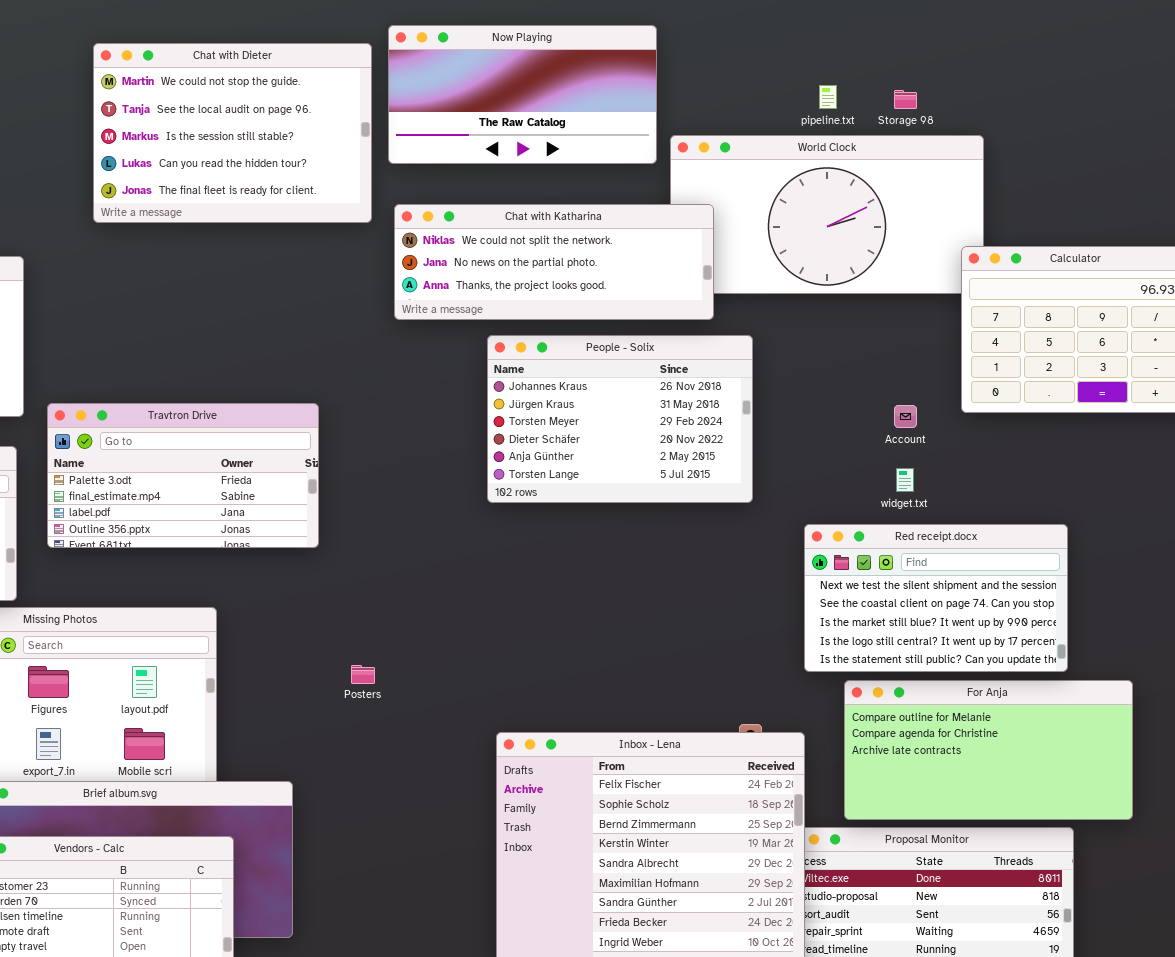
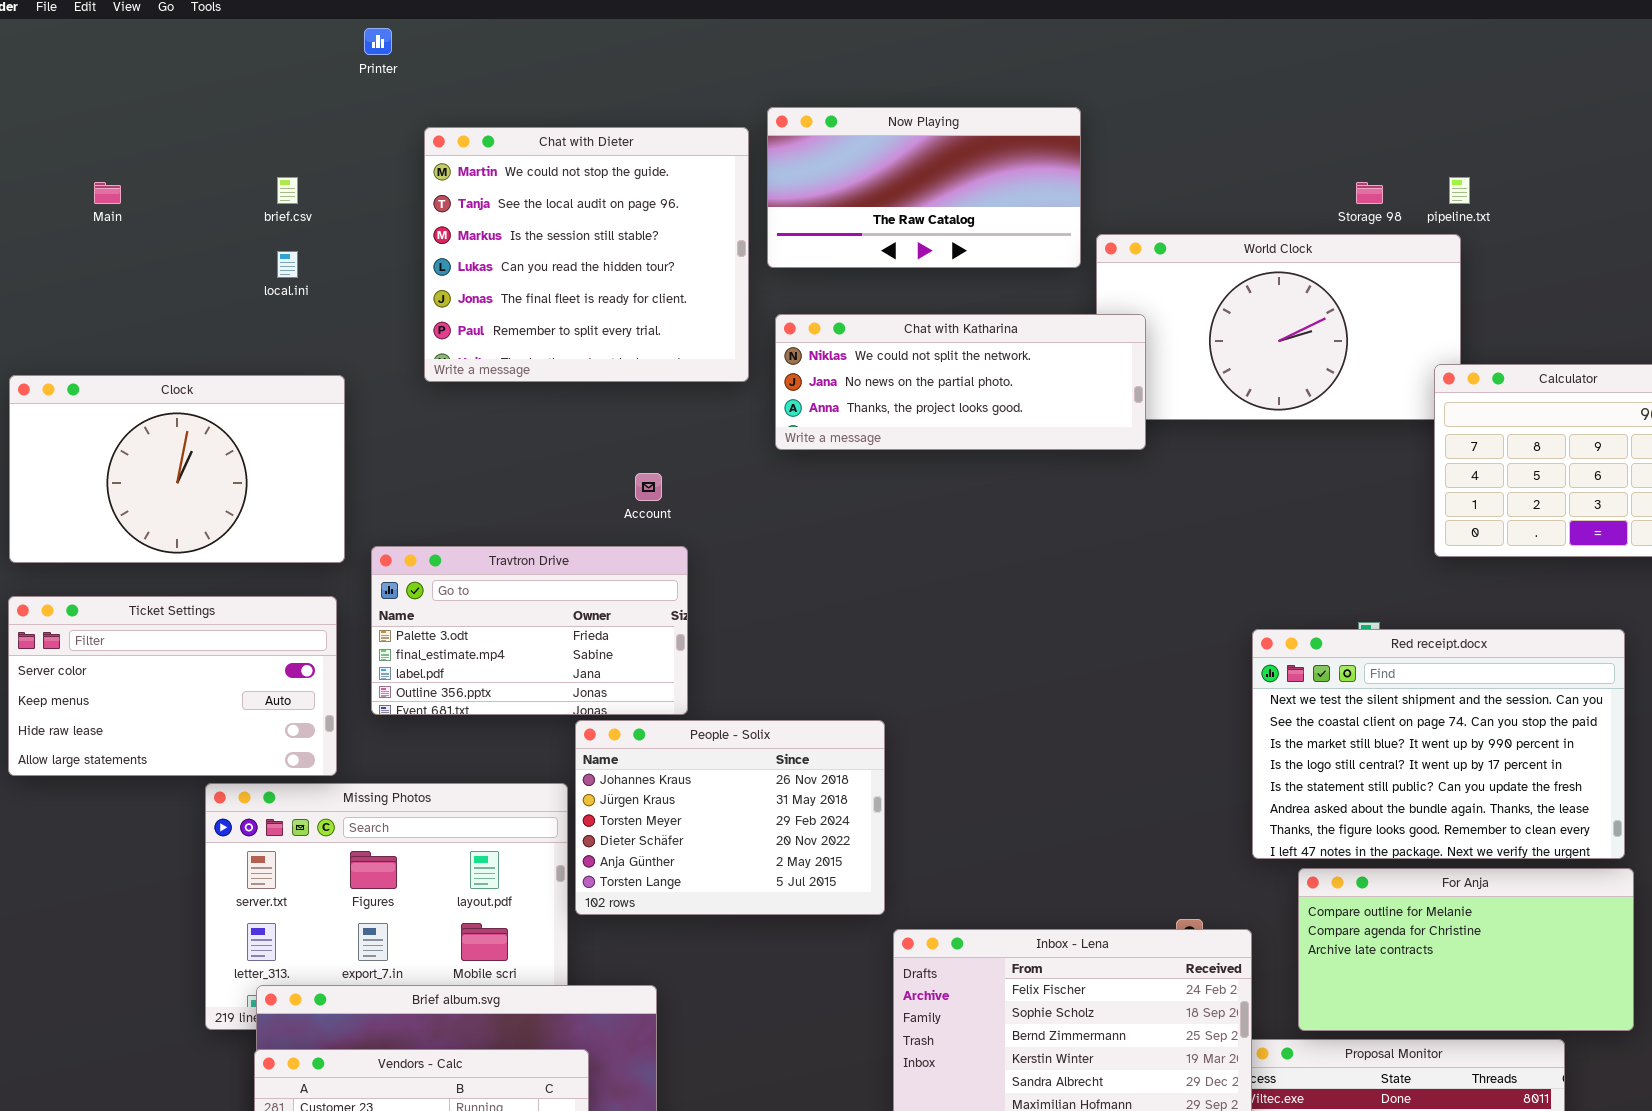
Chat with Dieter: [93,43,372,223] -> [424,127,749,382], resized
pipeline.txt: [819,85,837,109] -> [1449,177,1470,204], moved
People - Solix: [487,335,753,503] -> [575,720,885,915], moved
Account: [894,405,917,428] -> [635,473,662,501], moved
Red receipt.docx: [804,524,1068,672] -> [1252,629,1625,859], resized

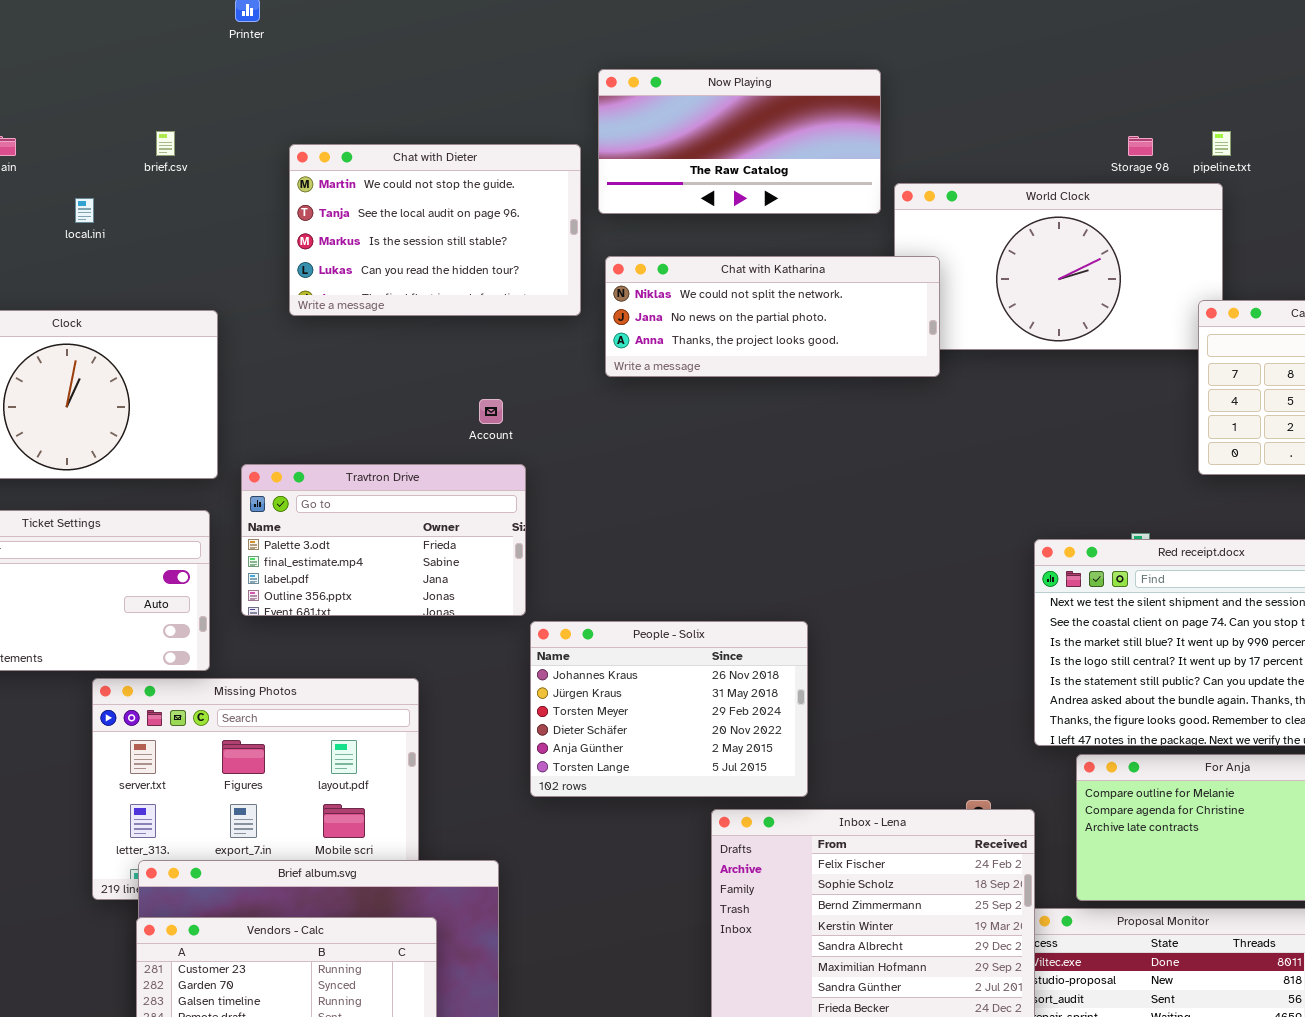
Chat with Dieter: [424,127,749,382] -> [289,144,581,316], resized
local.ini: [277,251,298,278] -> [75,198,94,223], moved
People - Solix: [575,720,885,915] -> [530,621,808,797], moved

